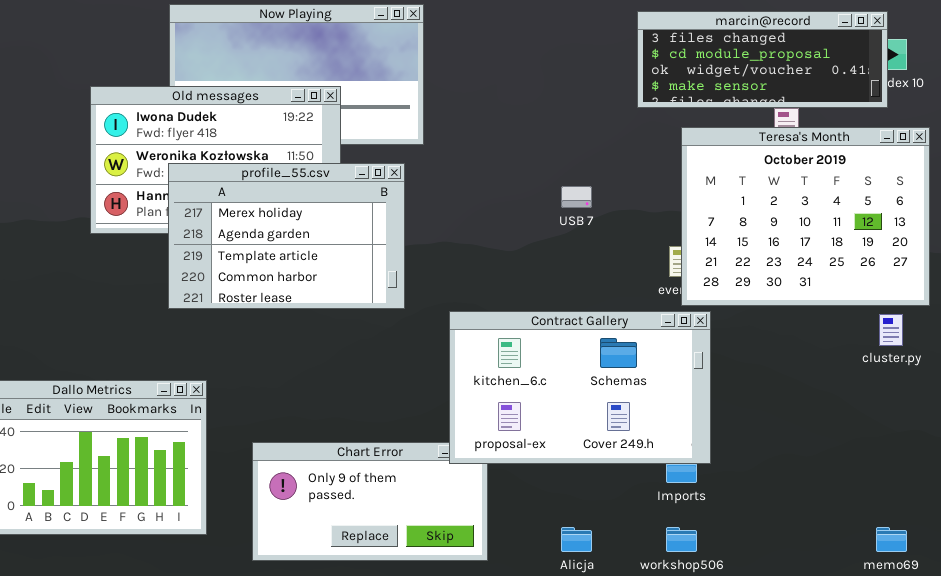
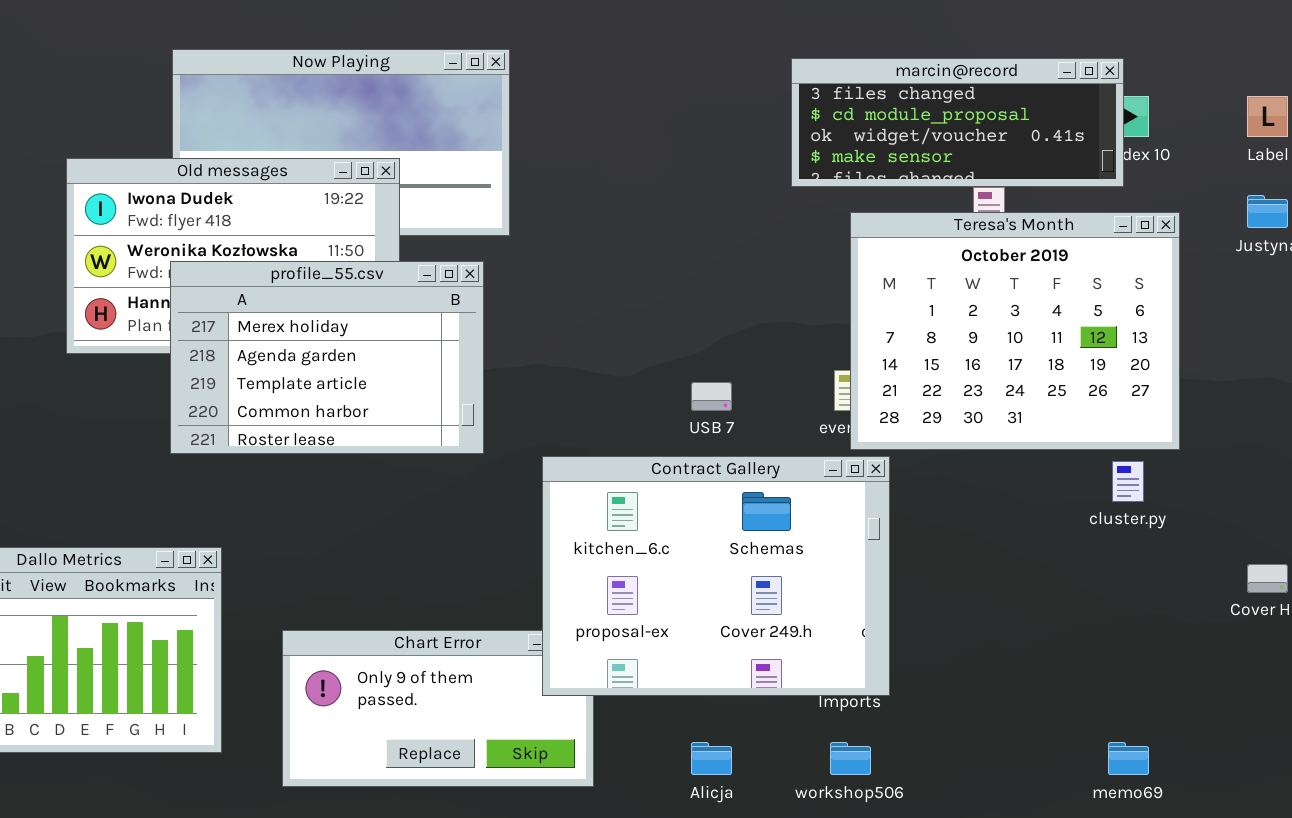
USB 7: [561,186,592,208] -> [691,382,732,411], moved
Contract Gallery: [449,311,711,464] -> [542,456,890,696], resized

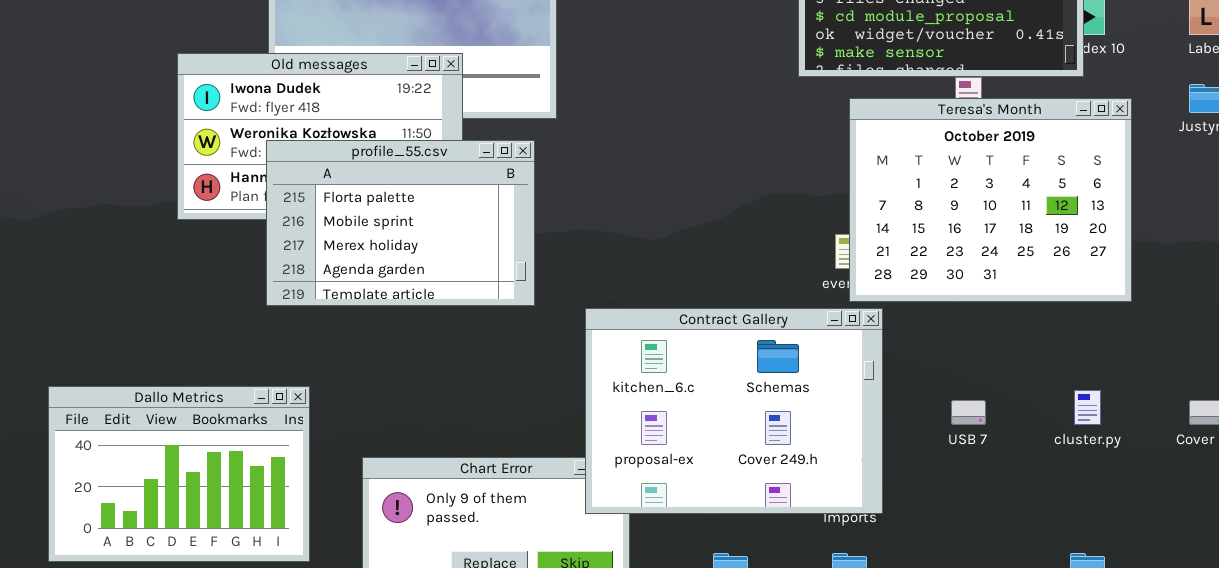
profile_55.csv: [170,261,484,454] -> [266,140,535,306], scrolled up 2 rows
USB 7: [691,382,732,411] -> [951,400,986,425], moved
cluster.py: [1112,461,1144,502] -> [1074,390,1101,425], moved

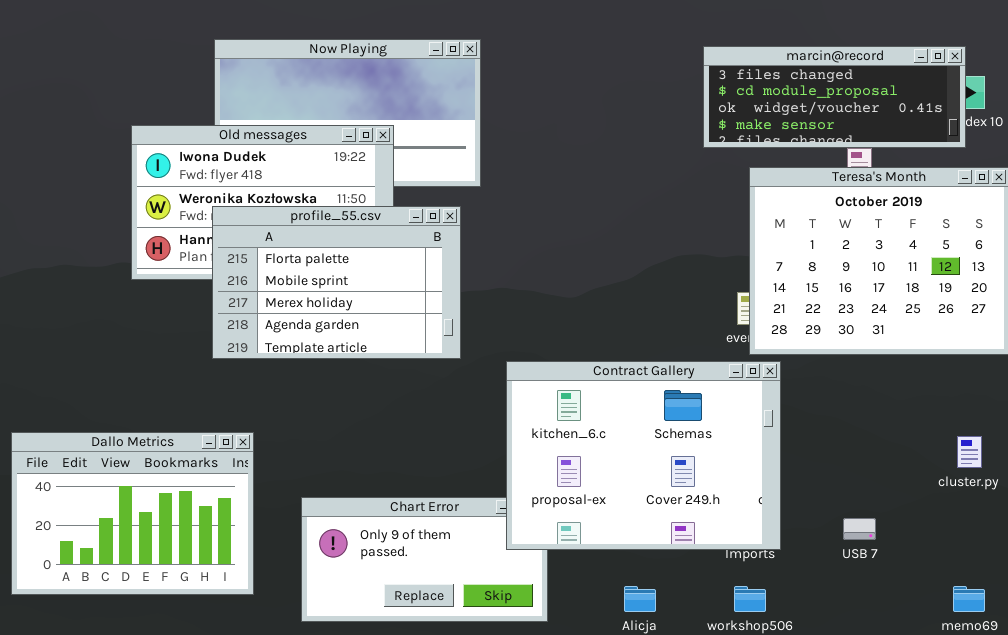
USB 7: [951,400,986,425] -> [843,518,876,540], moved

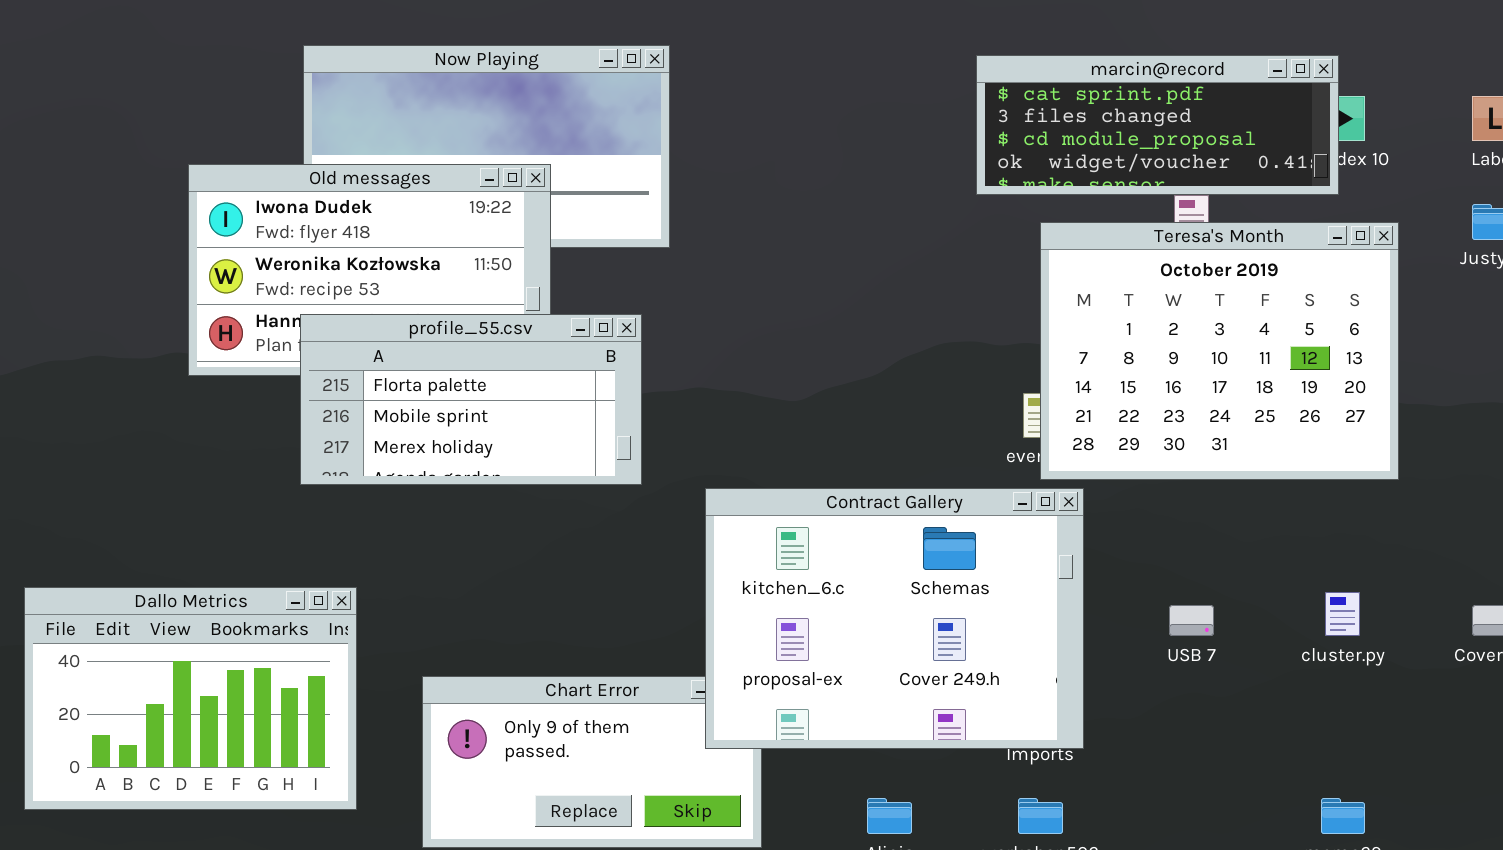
marcin@record: [703,46,966,148] -> [976,55,1339,195], scrolled up 1 row
profile_55.csv: [212,206,461,359] -> [300,314,642,485], resized
USB 7: [843,518,876,540] -> [1169,605,1214,636], moved

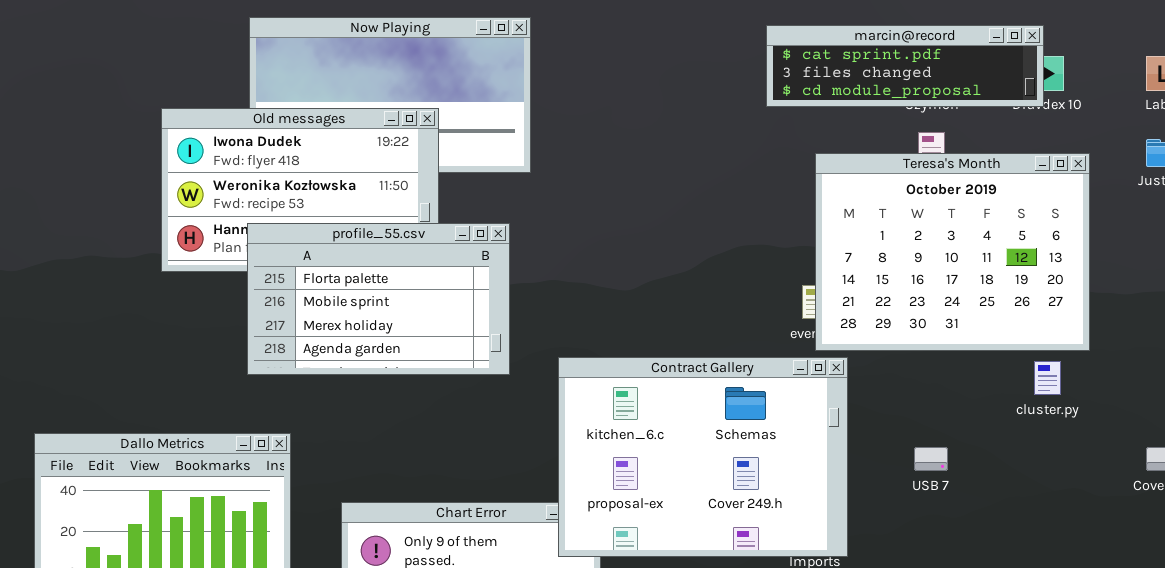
marcin@record: [976,55,1339,195] -> [766,25,1044,107], resized
profile_55.csv: [300,314,642,485] -> [247,223,510,375], resized
cluster.py: [1325,592,1360,636] -> [1034,361,1061,395], moved

